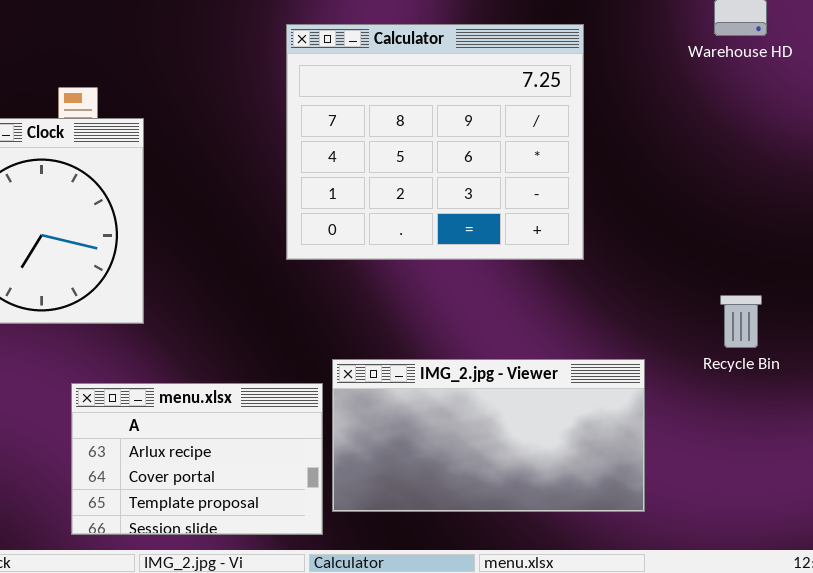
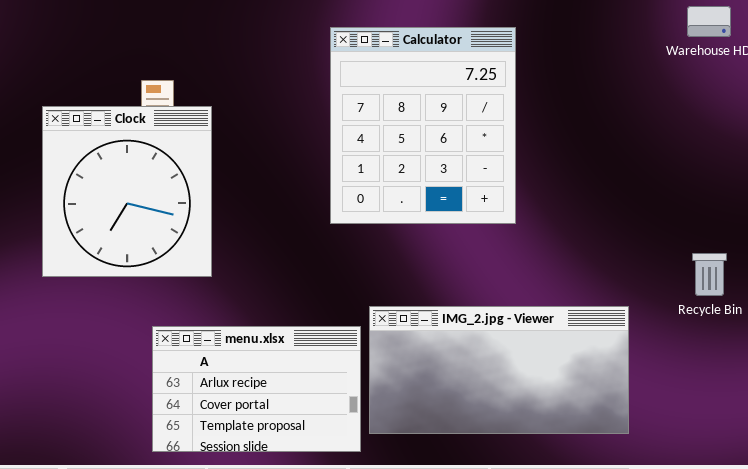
Calculator: [286,24,584,260] -> [330,27,516,224], resized

